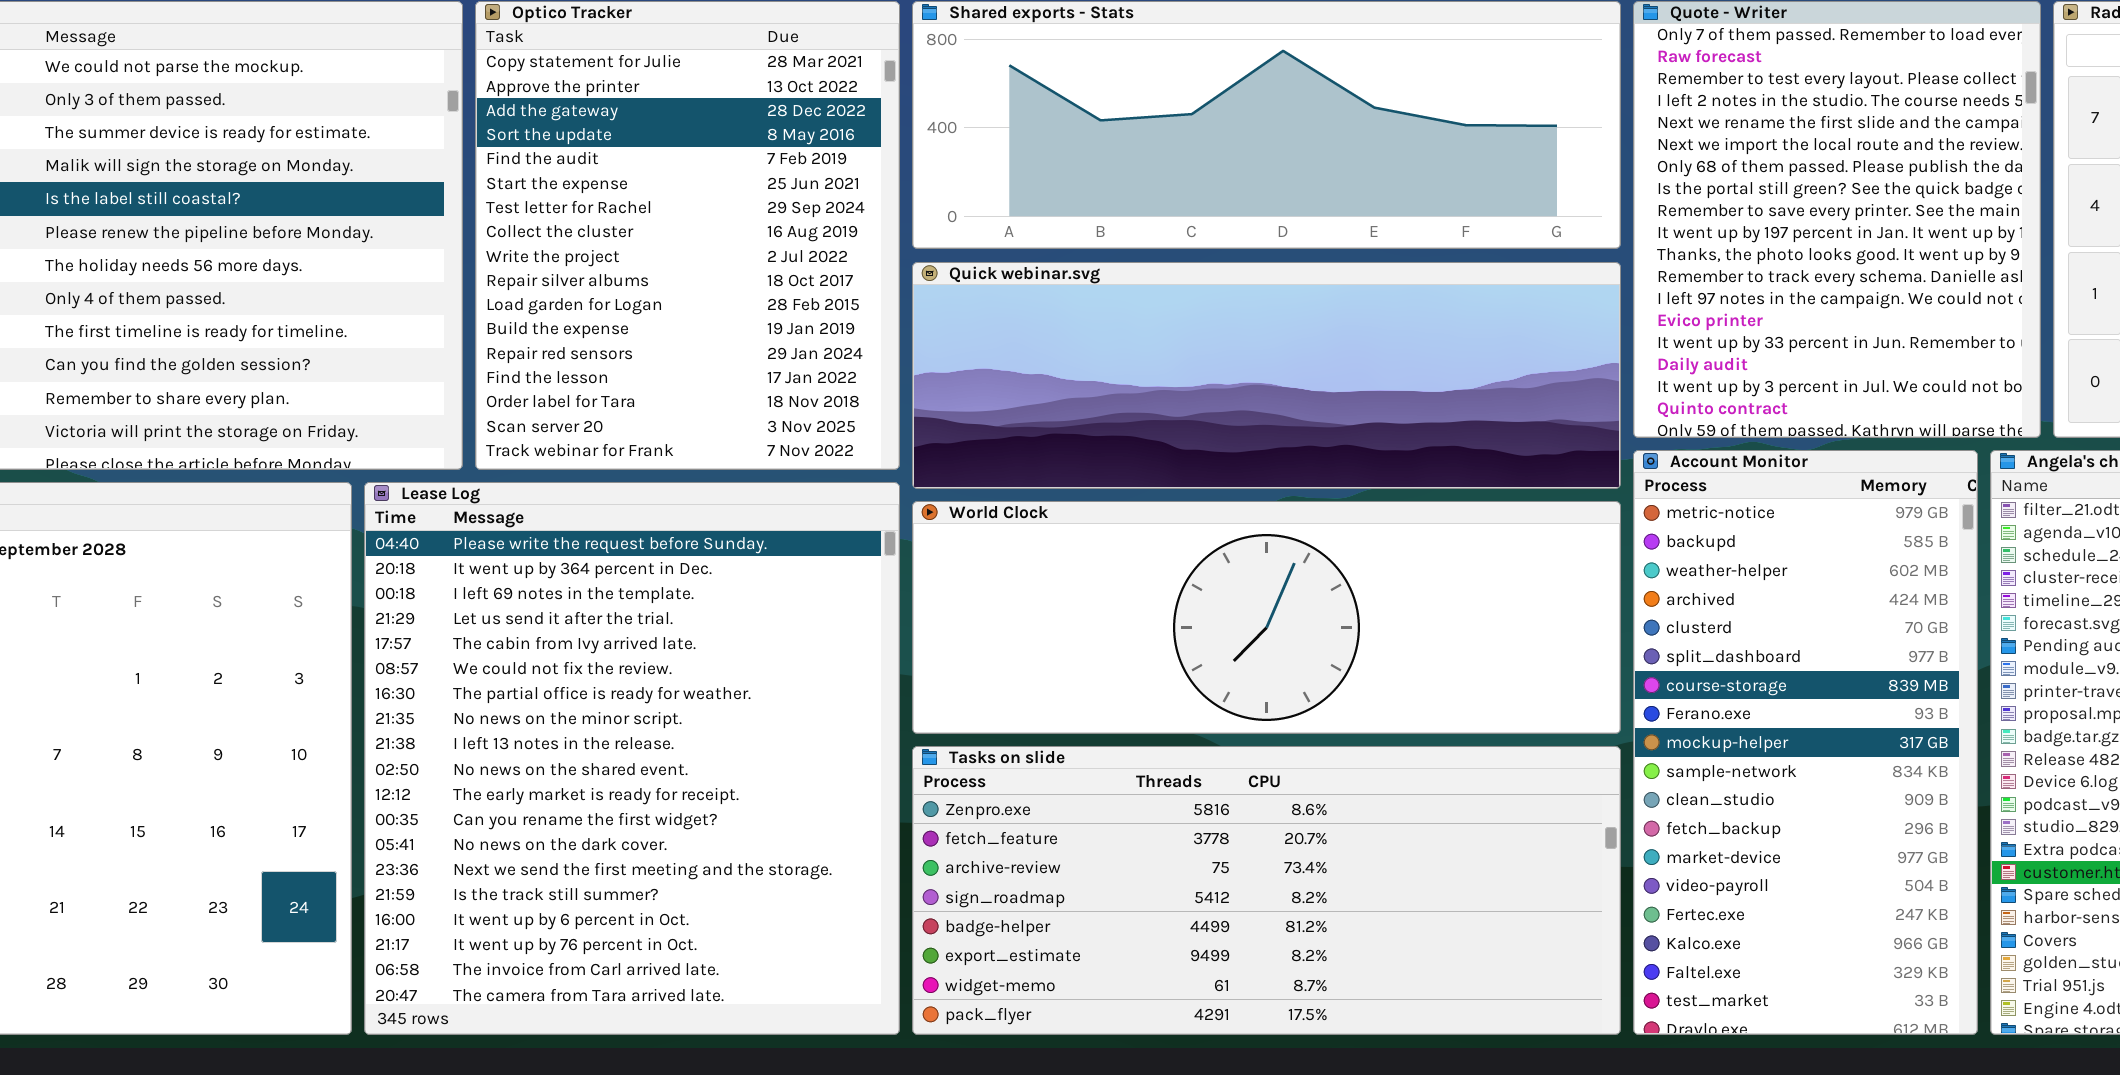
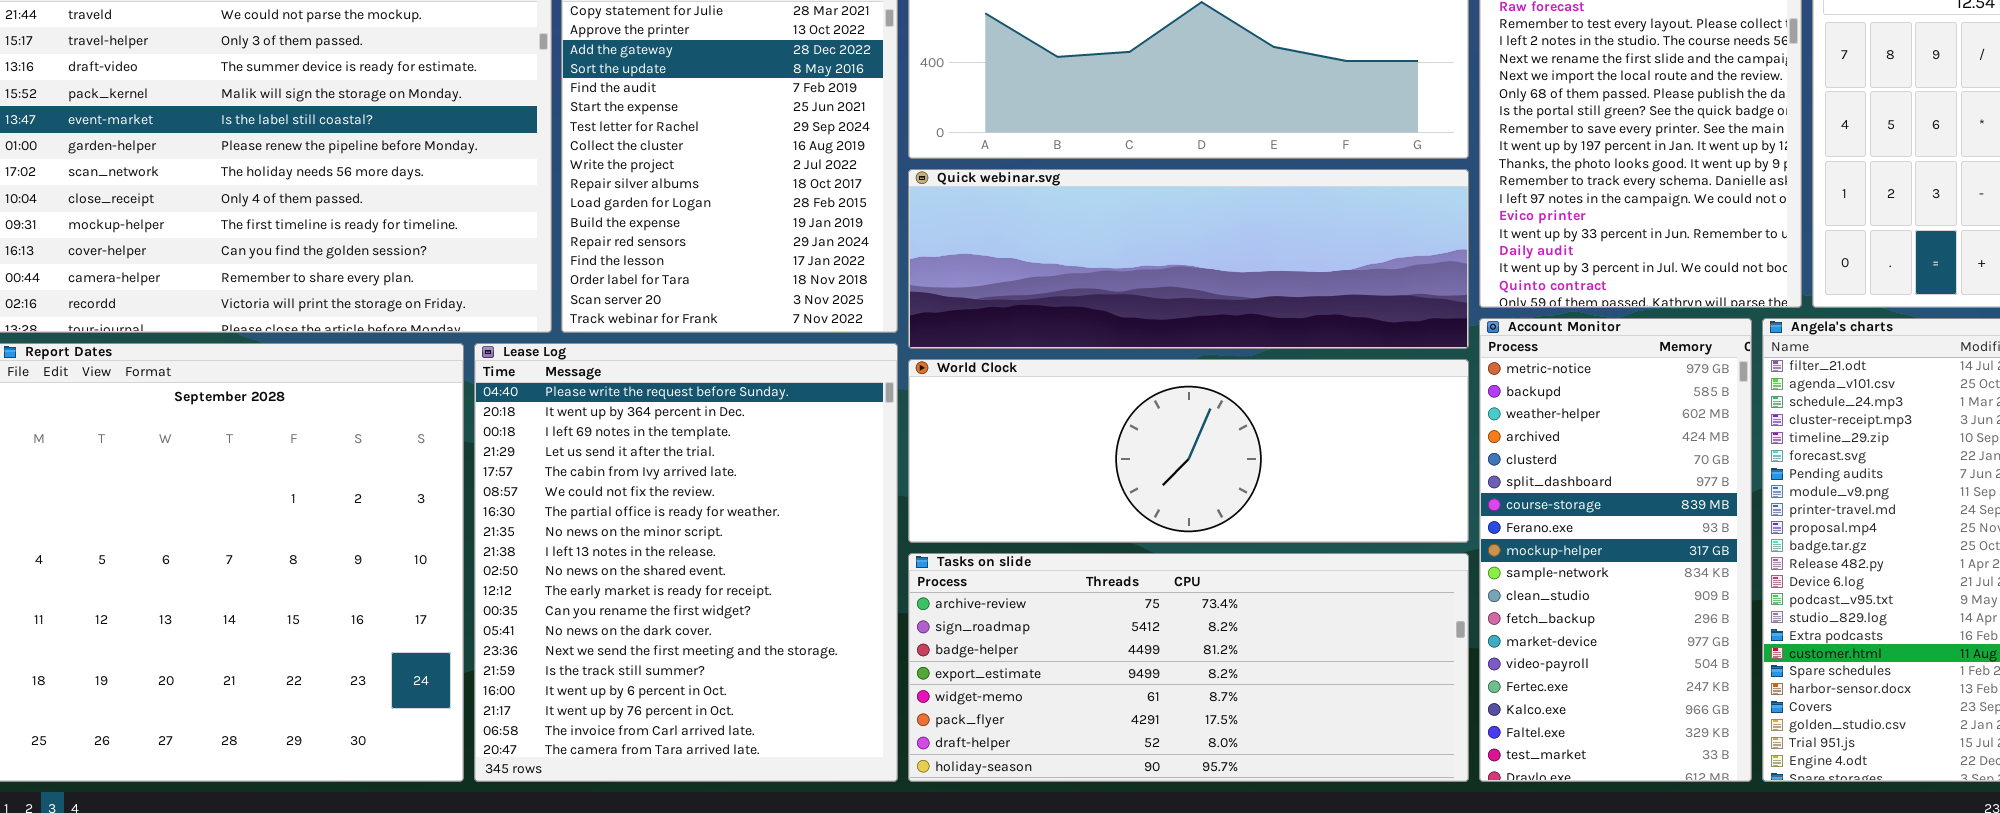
Tasks on slide: [912,746,1621,1035] -> [908,553,1469,782], scrolled down 2 rows

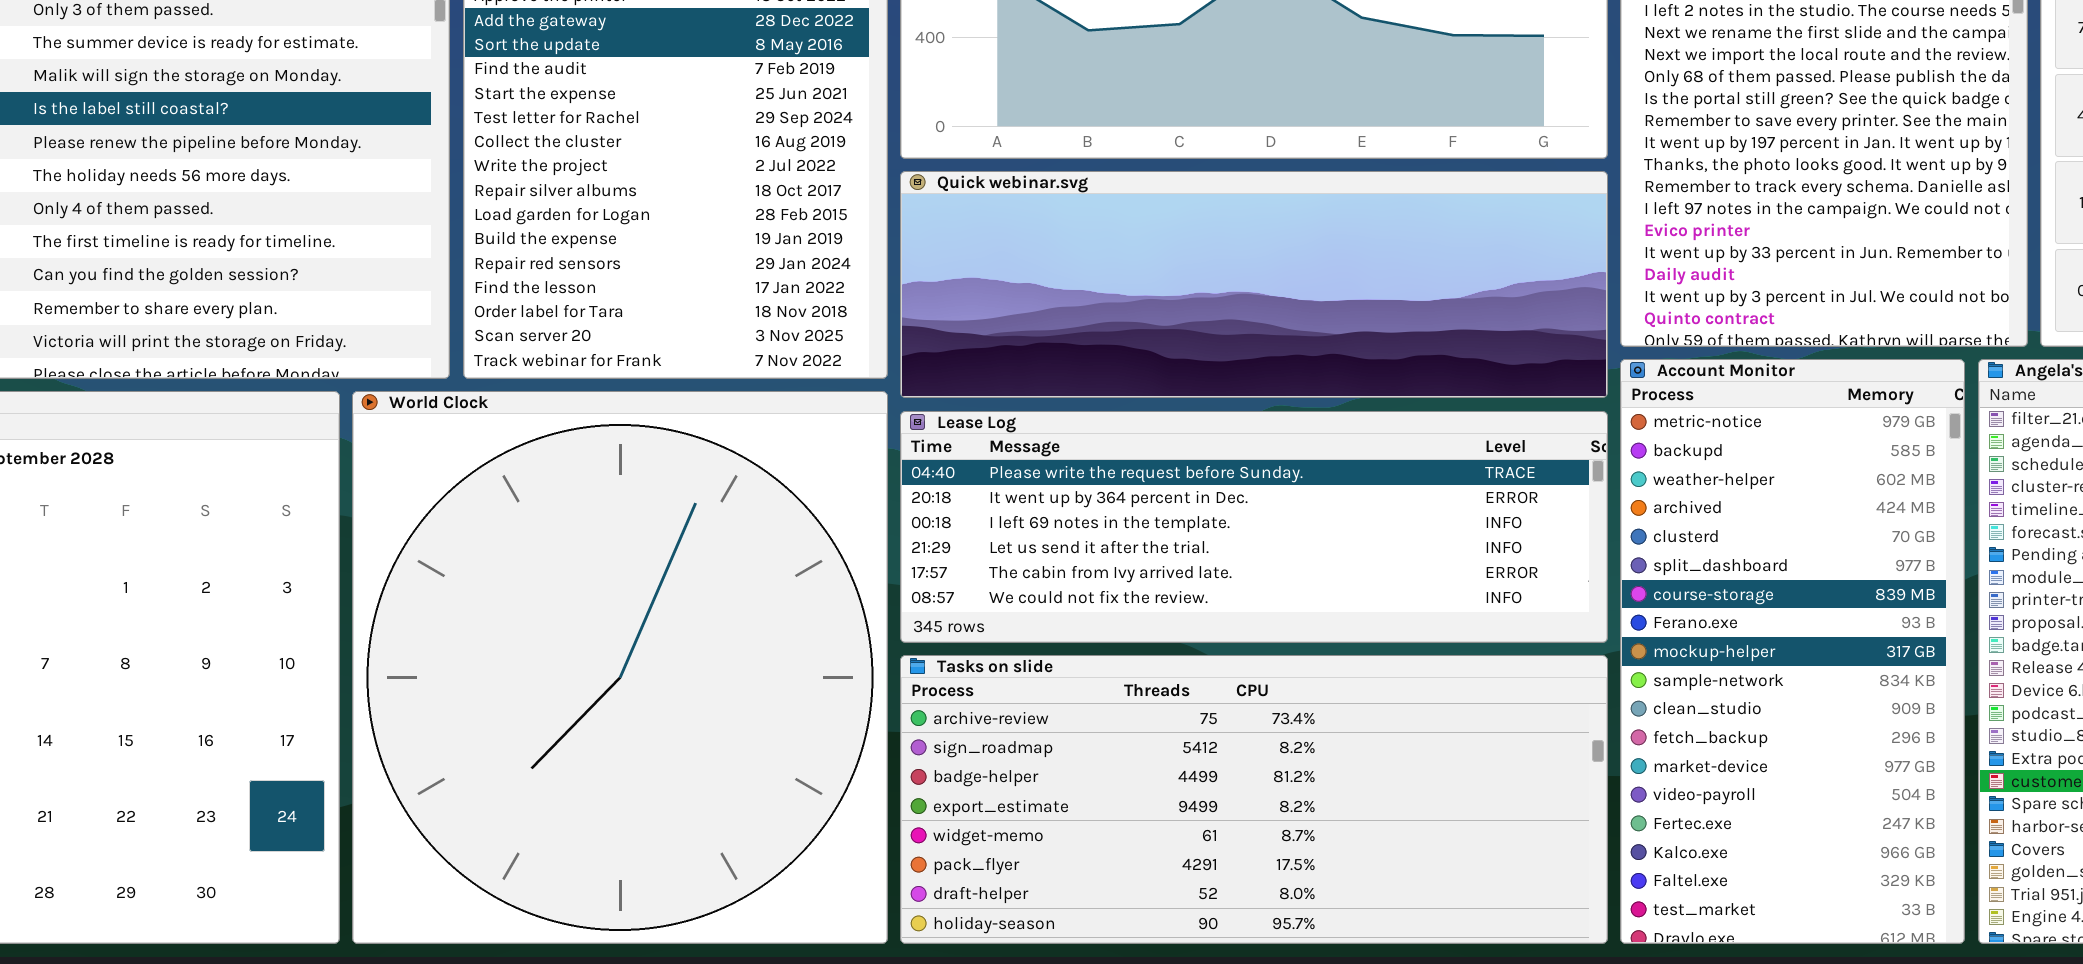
Lease Log: [474,343,898,782] -> [900,411,1608,643], moved, resized
World Clock: [908,359,1469,543] -> [352,391,888,944], moved, resized

